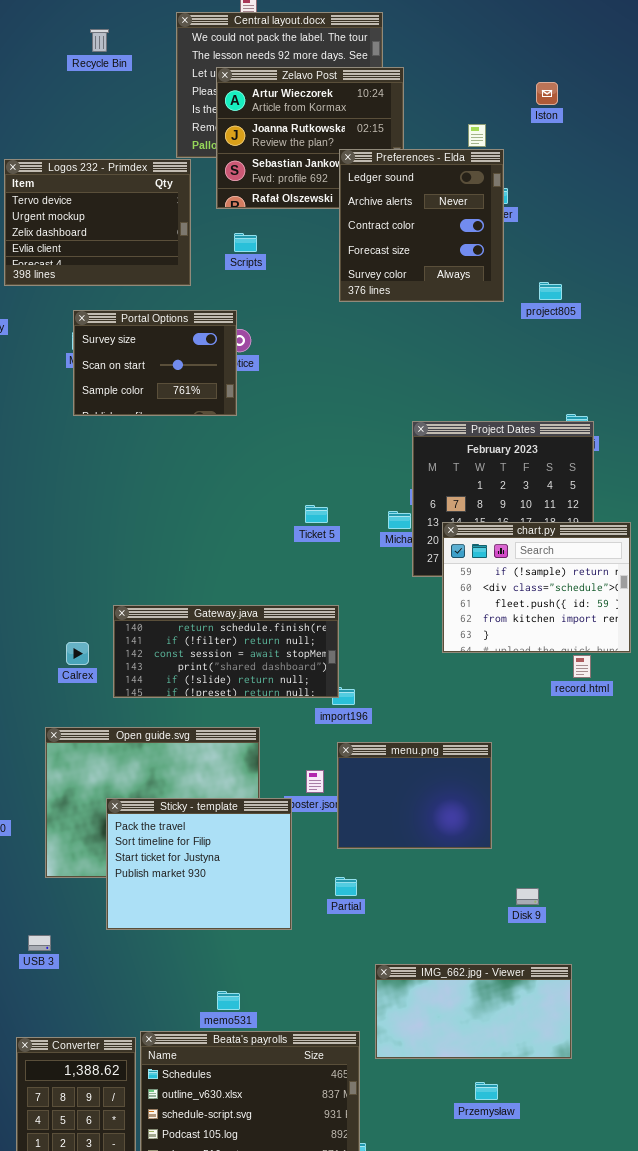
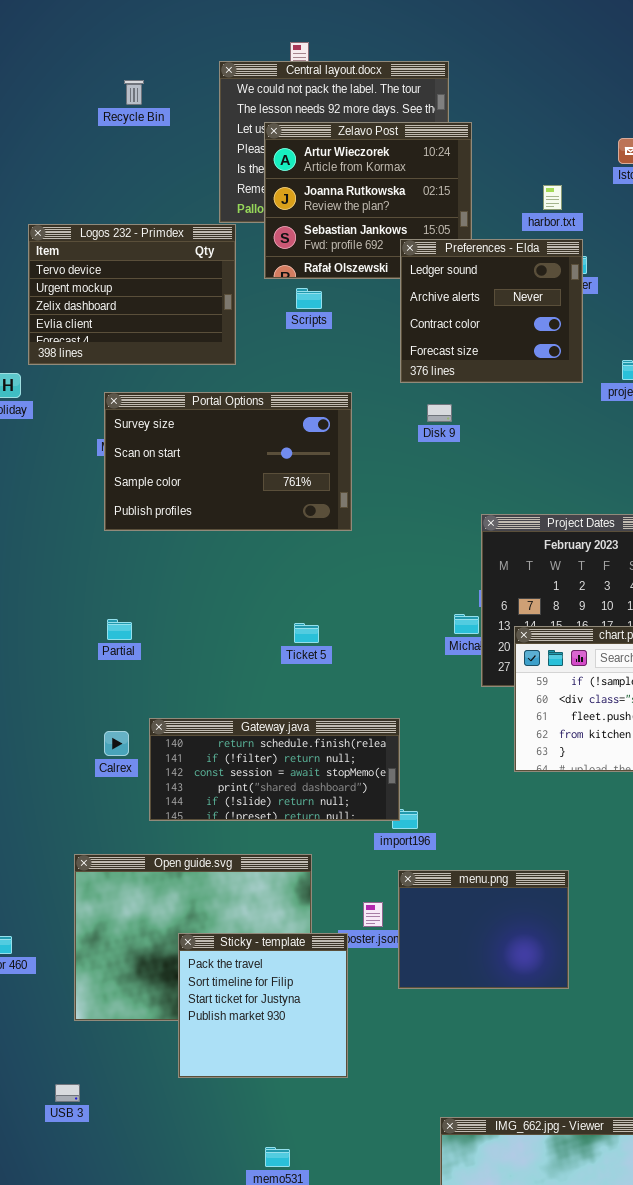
Preferences - Elda: [339,149,504,302] -> [400,239,583,383], resized
Scripts: [234,233,257,252] -> [296,288,322,309], moved
Portal Options: [73,310,237,416] -> [104,392,352,531], resized
Ticket 5: [305,505,328,523] -> [294,623,319,643], moved
Calrex: [66,642,89,665] -> [104,731,129,756], moved
Sticky - template: [106,798,292,930] -> [178,933,348,1078], resized
Partial: [335,877,357,896] -> [107,619,132,640], moved
Disk 9: [516,888,539,905] -> [427,404,452,422], moved

